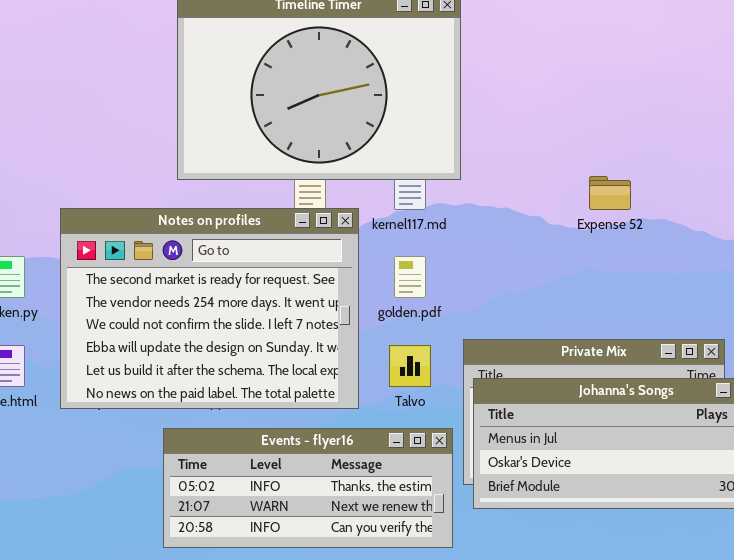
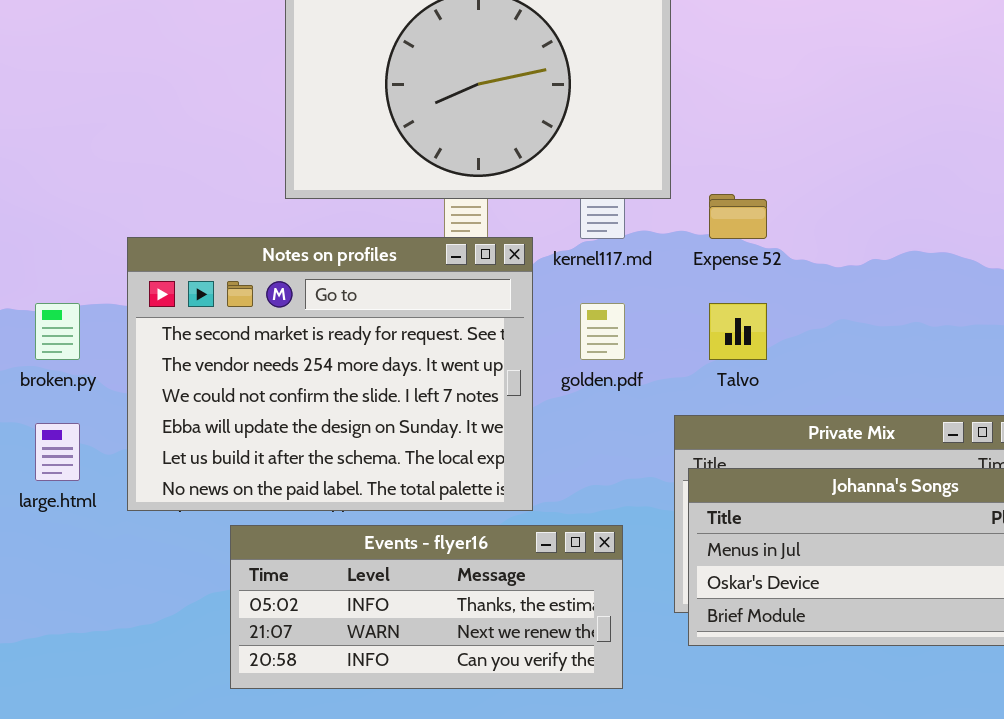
Expense 52: [589,176,631,210] -> [709,194,767,239], moved
Talvo: [389,345,431,387] -> [709,303,767,360], moved
Events - flyer16: [163,428,453,548] -> [230,525,623,689], moved

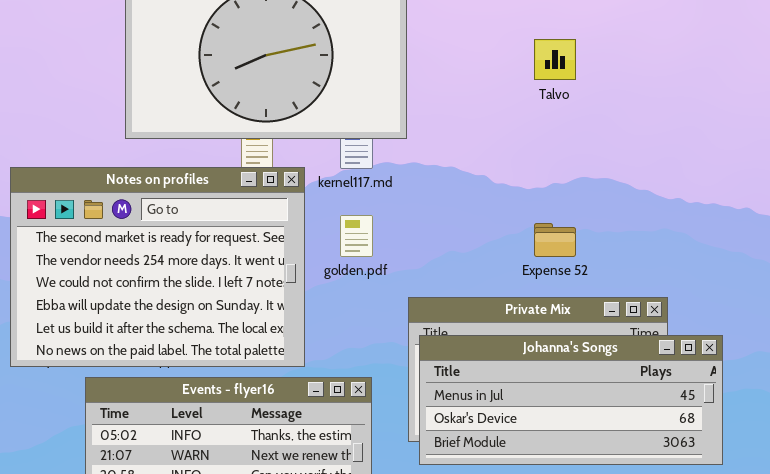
Expense 52: [709,194,767,239] -> [534,223,576,257], moved
Talvo: [709,303,767,360] -> [534,39,576,80], moved

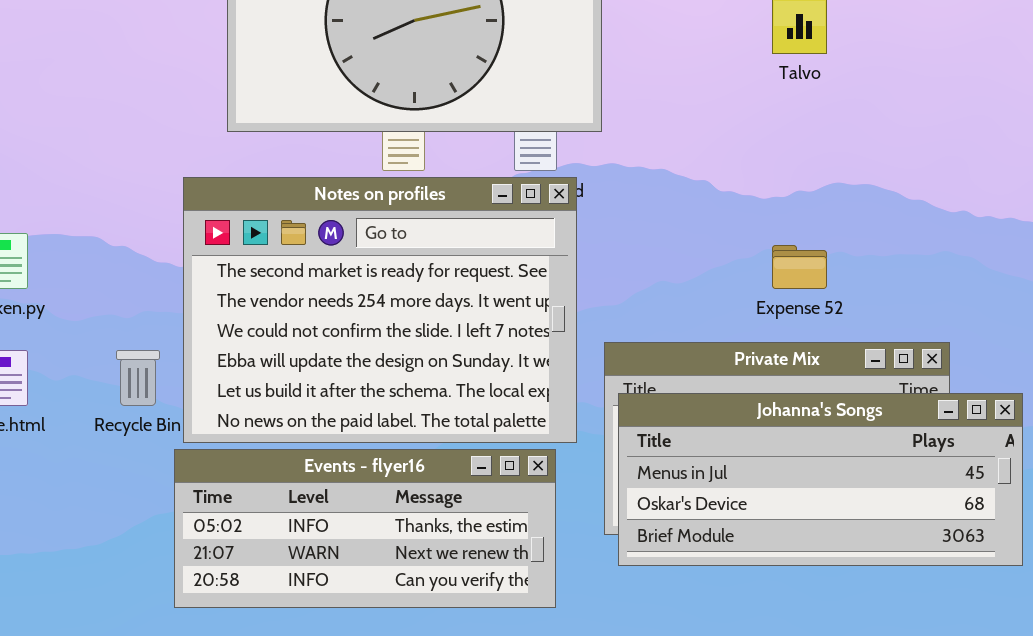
Notes on profiles: [10,167,305,367] -> [183,177,577,443], moved

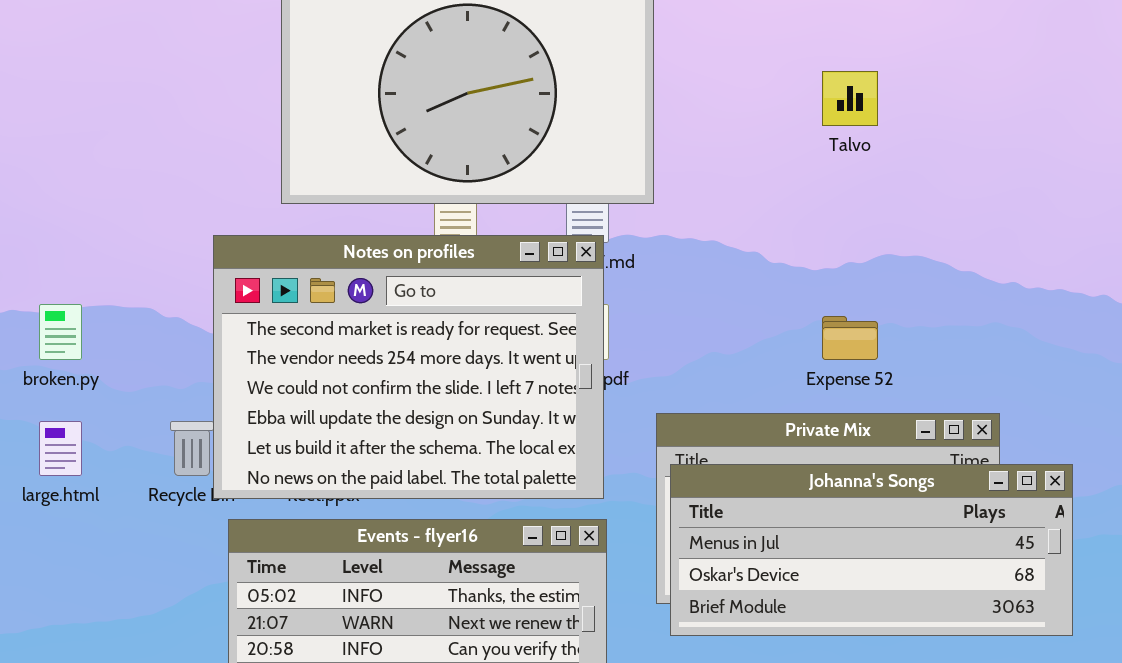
Notes on profiles: [183,177,577,443] -> [213,235,604,499], moved

